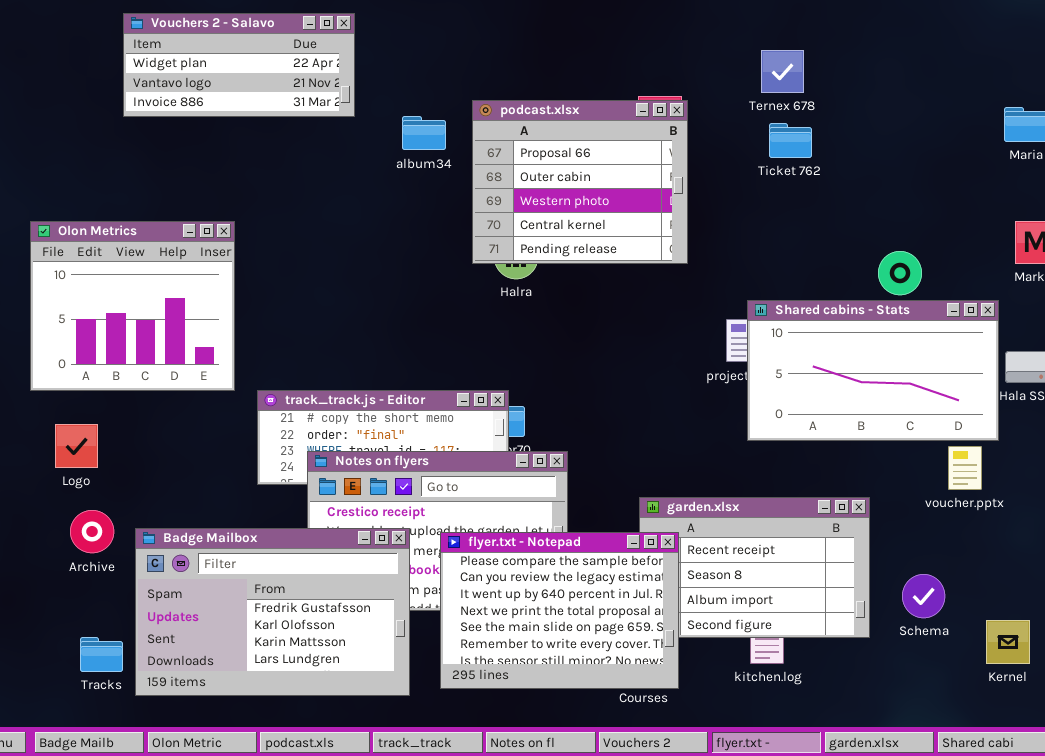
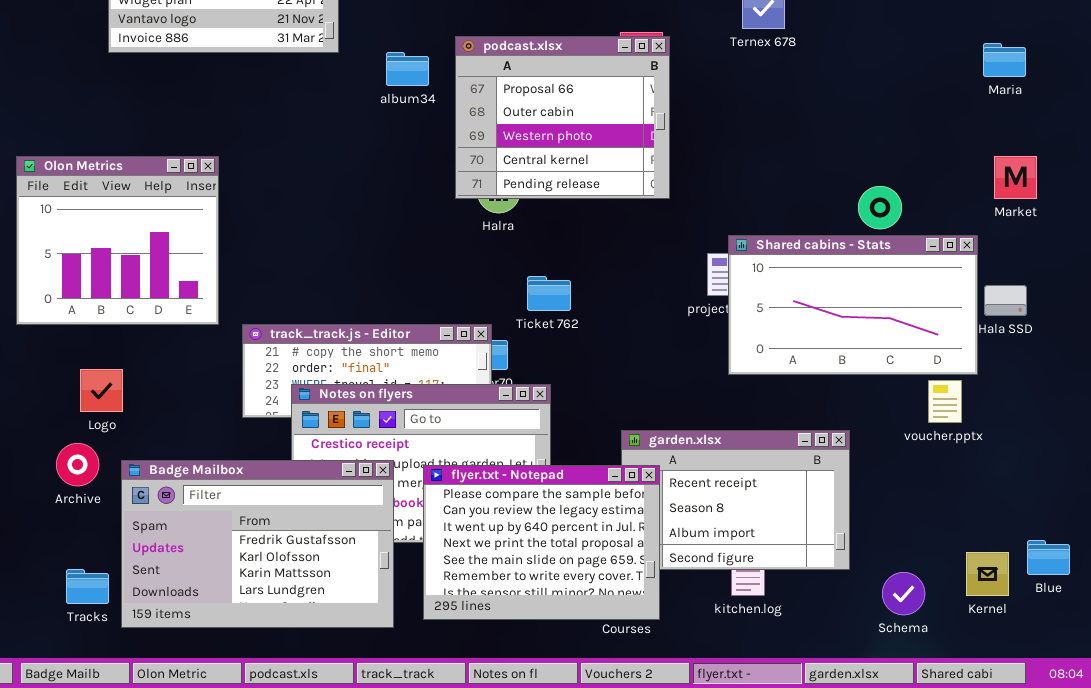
Ticket 762: [769,123,812,158] -> [527,276,571,311], moved
Logo: [55,424,98,468] -> [80,369,123,412], moved
Schema: [902,574,945,618] -> [882,572,925,615], moved

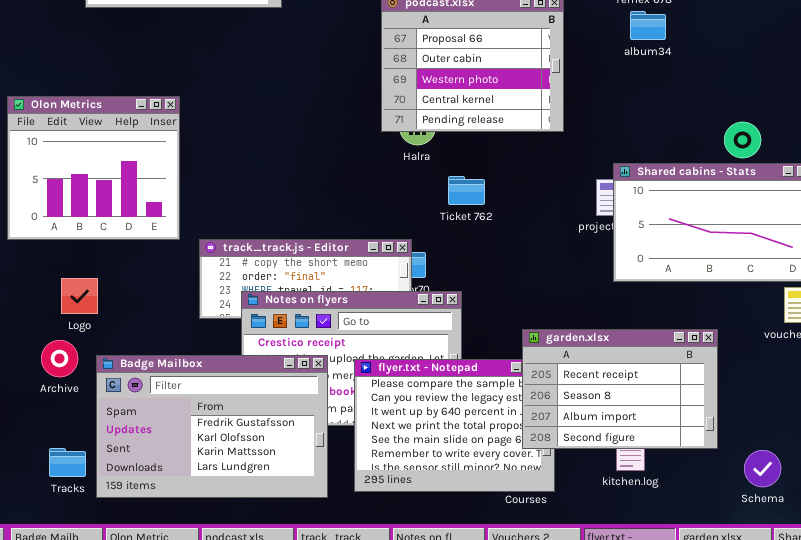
album34: [386,52,429,86] -> [630,11,666,40], moved
Ticket 762: [527,276,571,311] -> [448,176,485,205], moved
garden.xlsx: [621,430,850,570] -> [522,329,718,449], raised

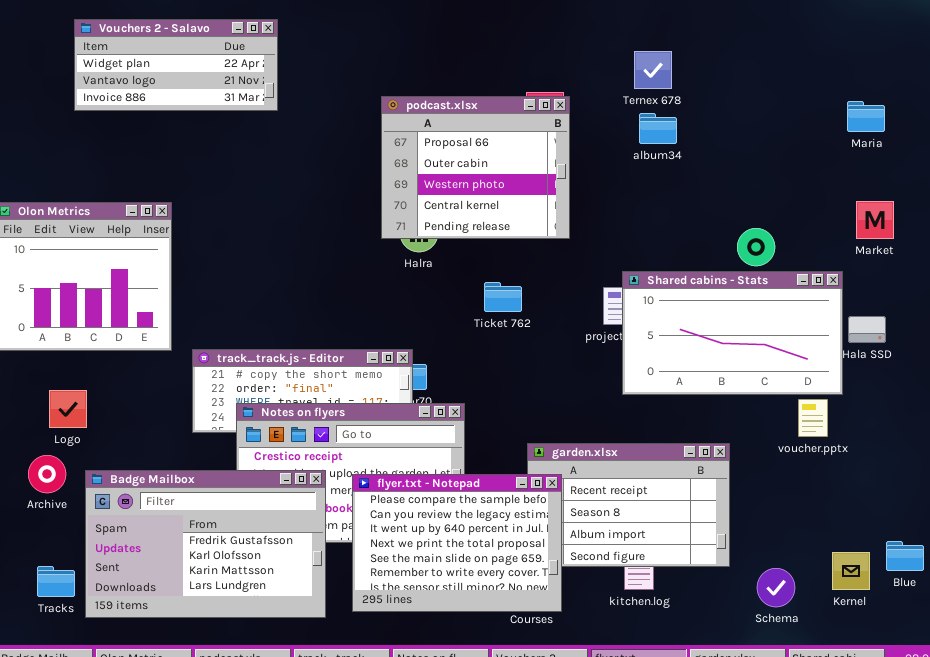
Ticket 762: [448,176,485,205] -> [484,282,522,312], moved
flyer.txt - Notepad: [354,359,555,492] -> [352,474,562,612], raised

